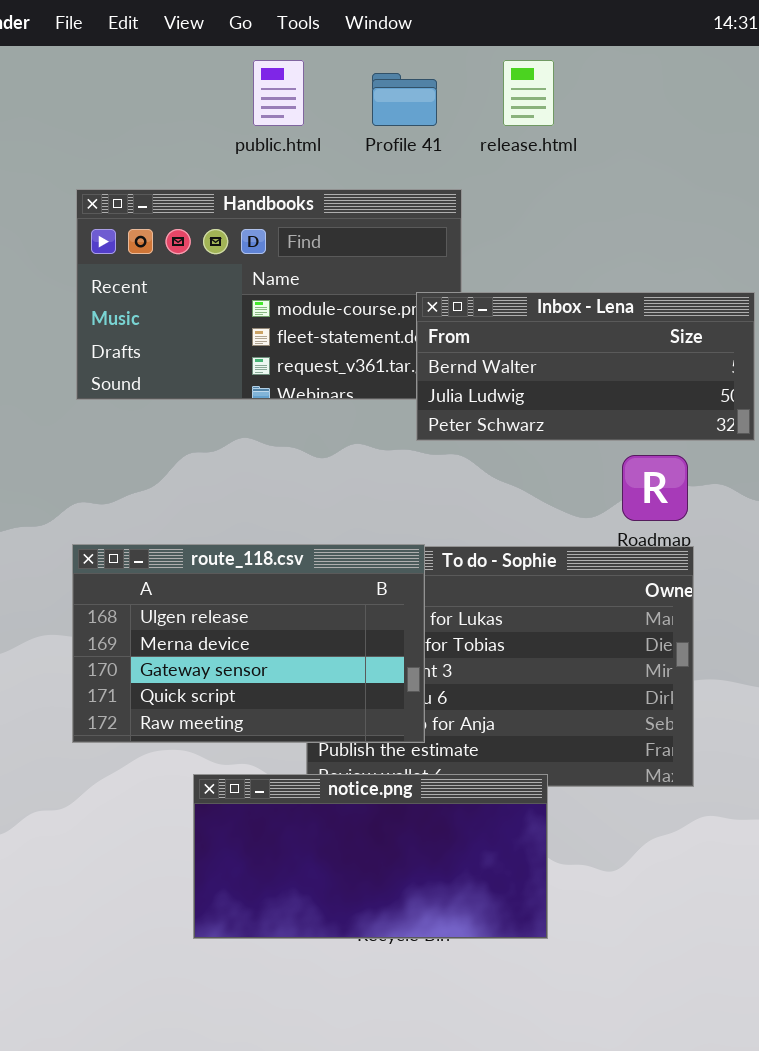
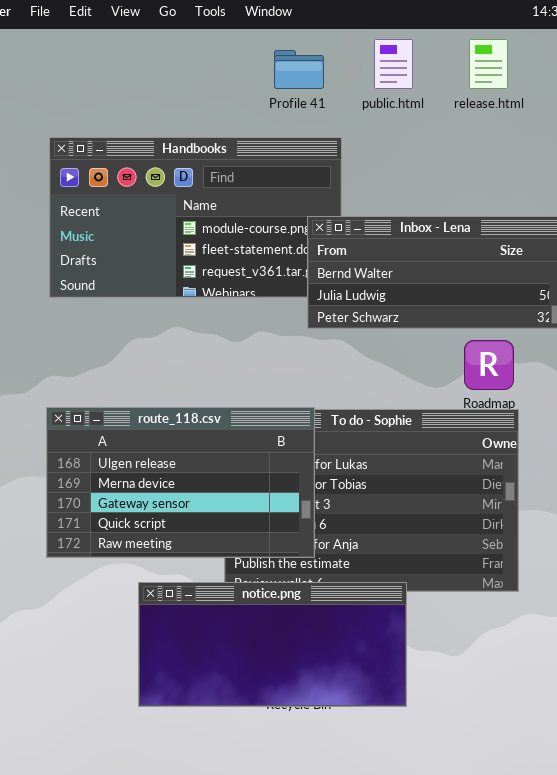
public.html: [253,60,304,126] -> [374,39,413,89], moved
release.html: [503,60,554,126] -> [469,39,508,89], moved

